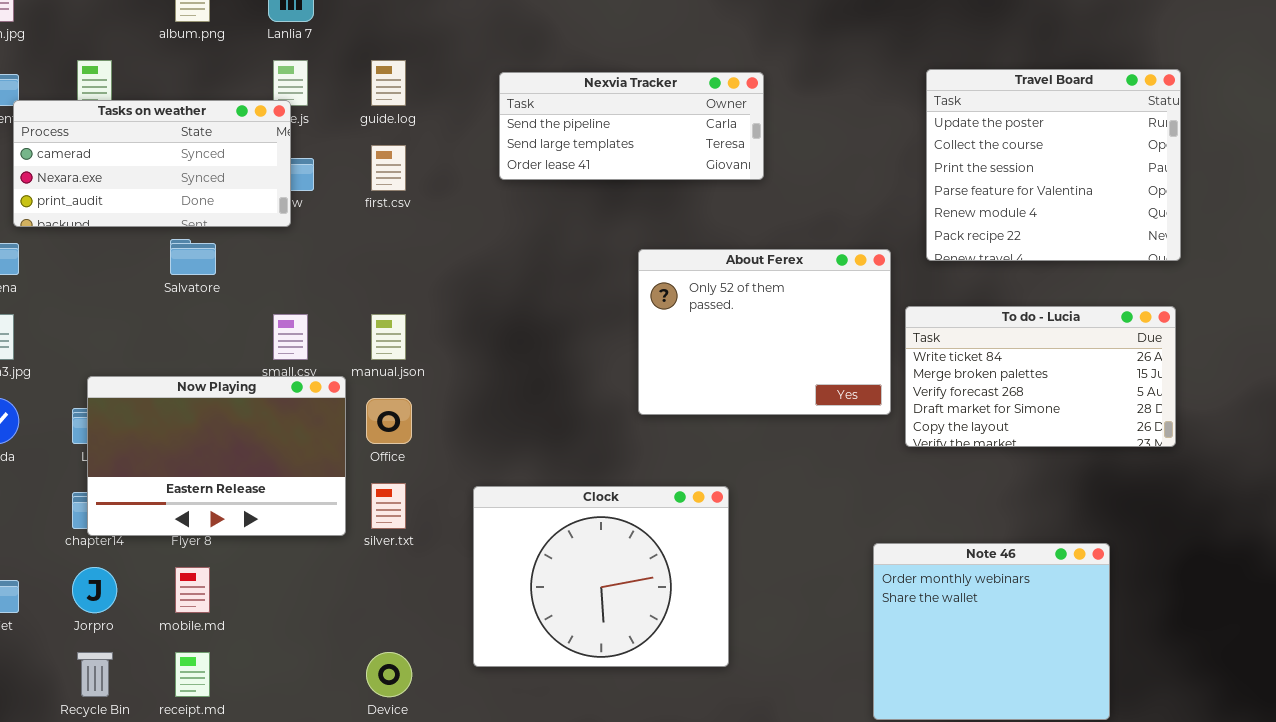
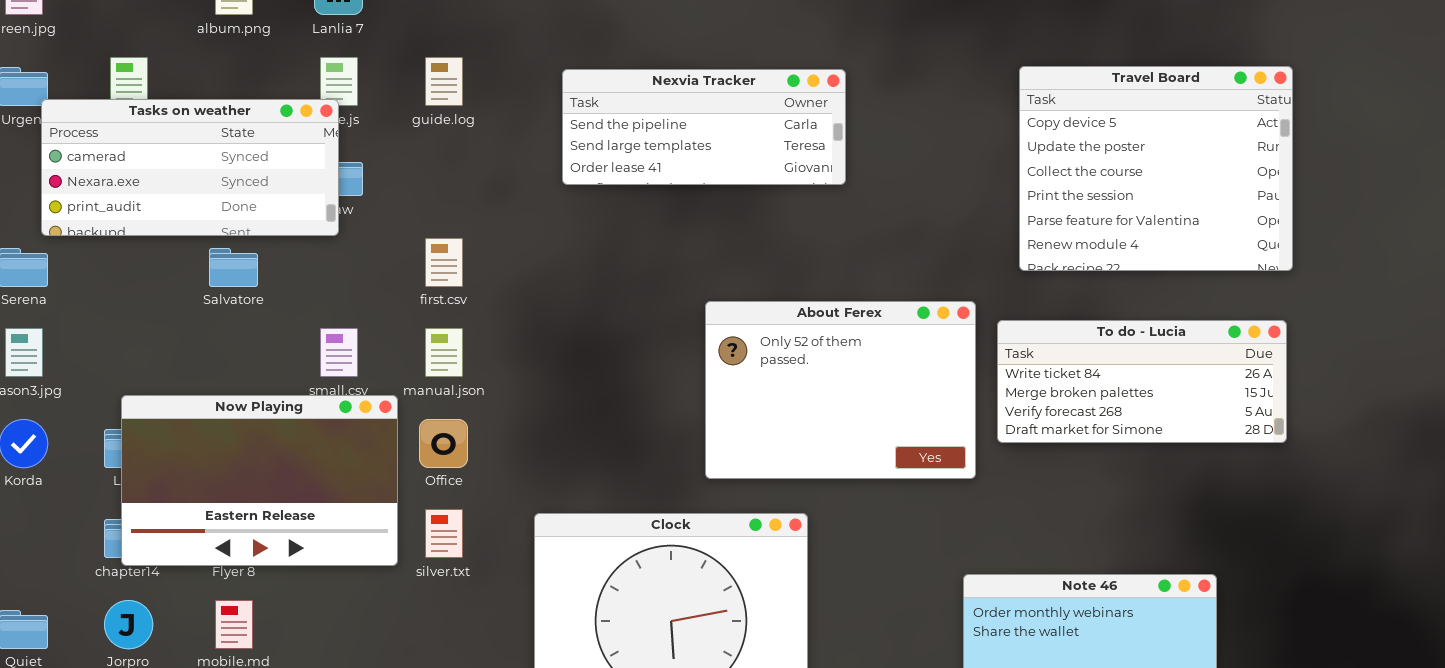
Travel Board: [926,69,1181,261] -> [1019,66,1293,271], scrolled up 1 row
first.csv: [371,145,406,191] -> [425,238,463,287], moved
About Ferex: [638,249,891,415] -> [705,301,976,479], moved
To do - Lucia: [905,306,1176,447] -> [997,320,1287,443], resized

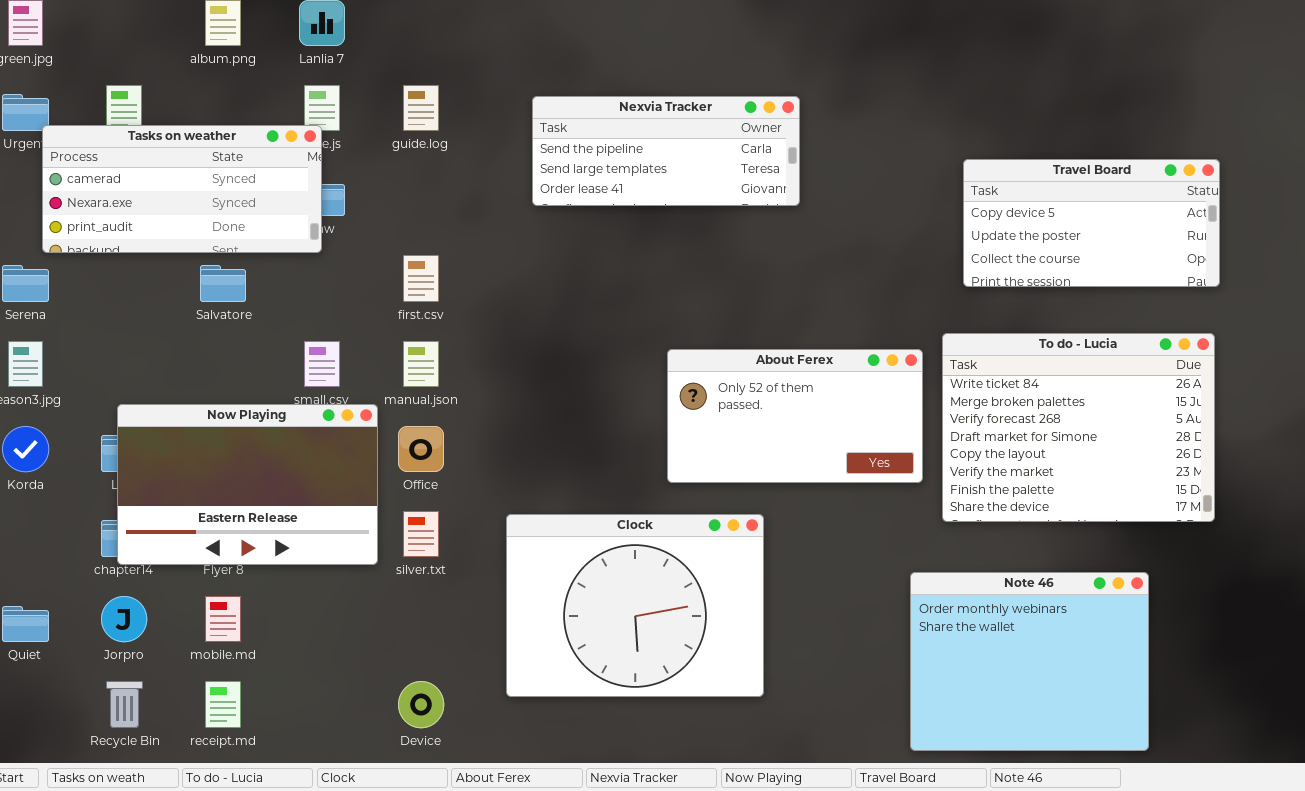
Travel Board: [1019,66,1293,271] -> [963,159,1220,287], resized
About Ferex: [705,301,976,479] -> [667,349,923,483], resized
To do - Lucia: [997,320,1287,443] -> [942,333,1215,522], resized

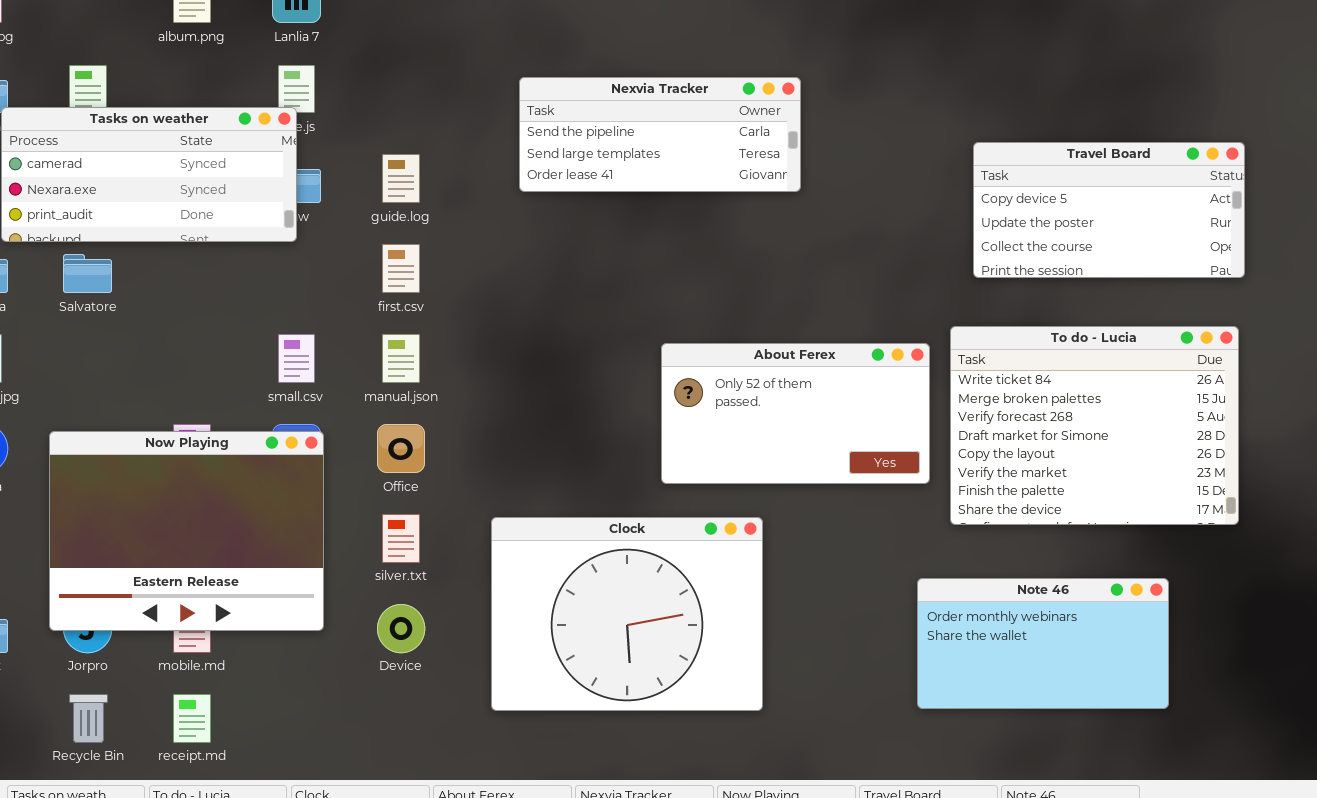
guide.log: [403,85,439,131] -> [382,154,420,203], moved
Salvatore: [200,265,246,302] -> [63,254,112,293], moved
Now Playing: [117,404,378,565] -> [49,431,324,631], moved, resized
Note 46: [910,572,1149,751] -> [917,578,1169,709], resized
Device: [398,681,444,728] -> [377,604,425,653], moved

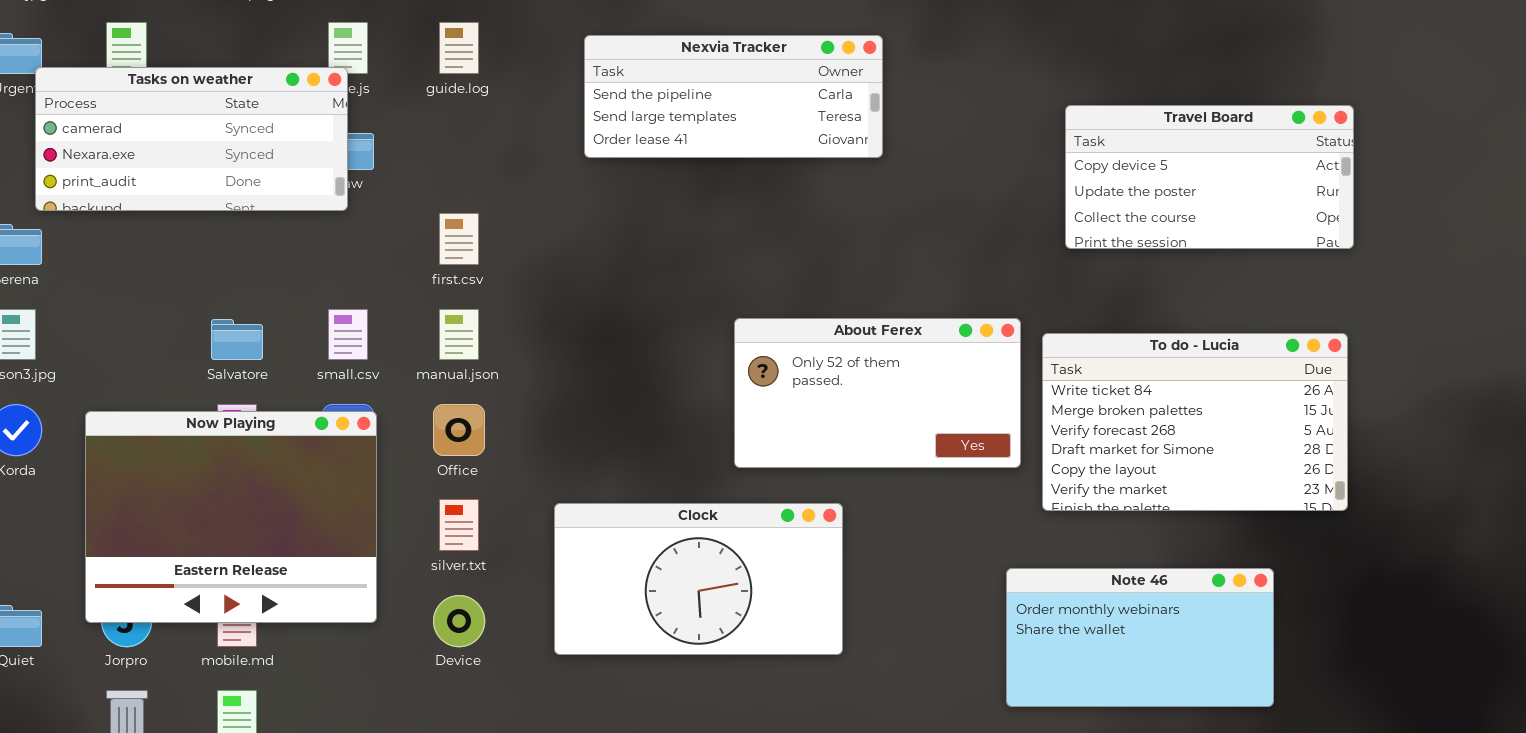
guide.log: [382,154,420,203] -> [439,22,479,74], moved
Salvatore: [63,254,112,293] -> [211,319,263,360], moved
To do - Lucia: [950,326,1239,525] -> [1042,333,1348,511], resized
Clock: [491,517,763,711] -> [554,503,843,655], resized

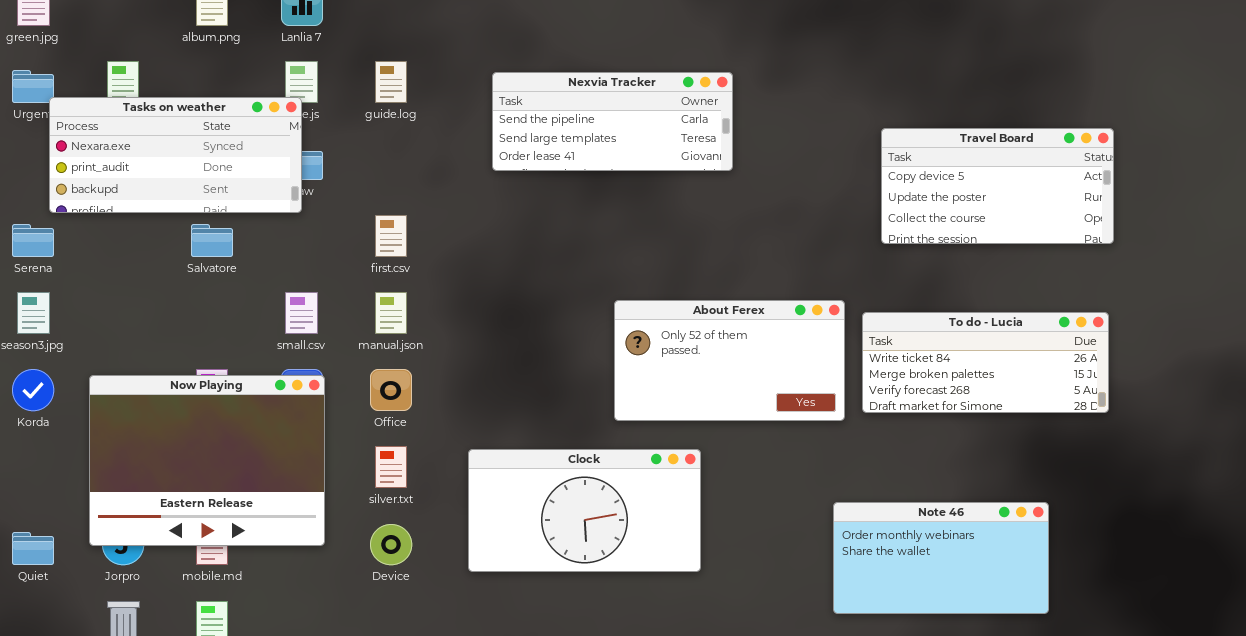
Tasks on weather: [35,67,348,211] -> [49,97,302,213], scrolled down 1 row
Salvatore: [211,319,263,360] -> [191,224,233,257], moved
To do - Lucia: [1042,333,1348,511] -> [862,312,1109,413], resized

